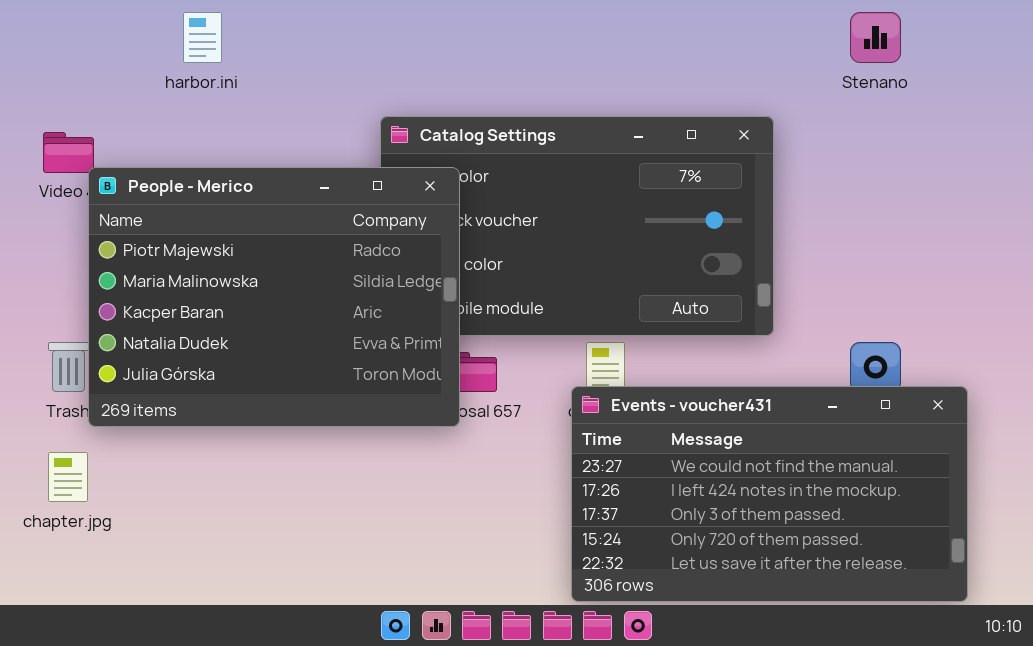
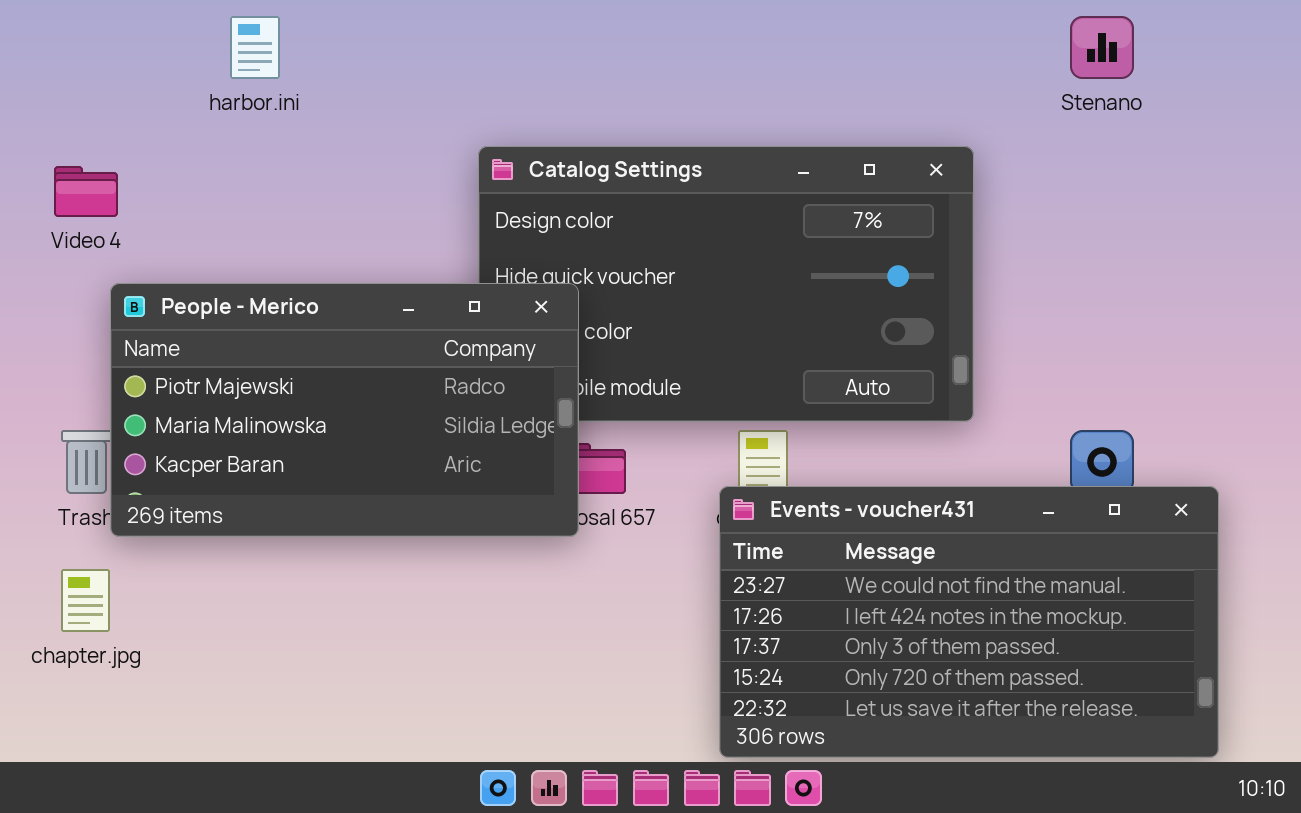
People - Merico: [88,167,460,427] -> [110,283,579,537], resized

